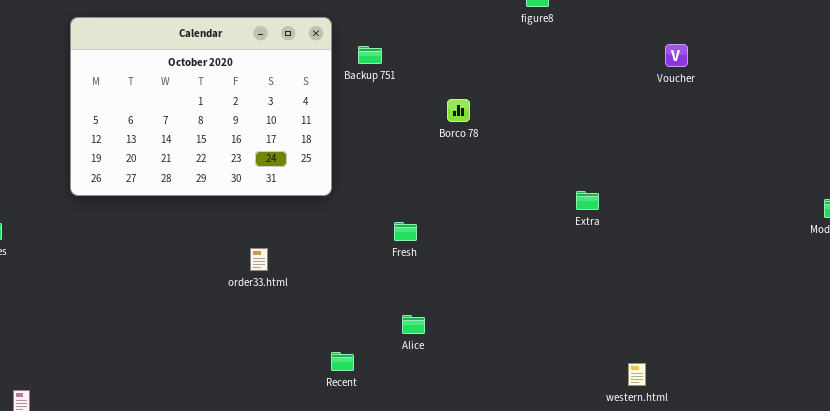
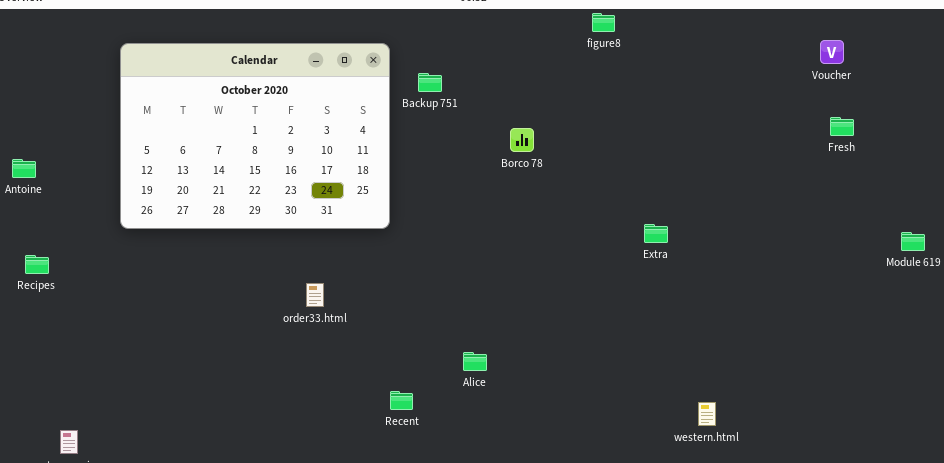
Voucher: [665,44,688,67] -> [820,40,844,64], moved
Fresh: [394,222,417,241] -> [830,117,854,136], moved

